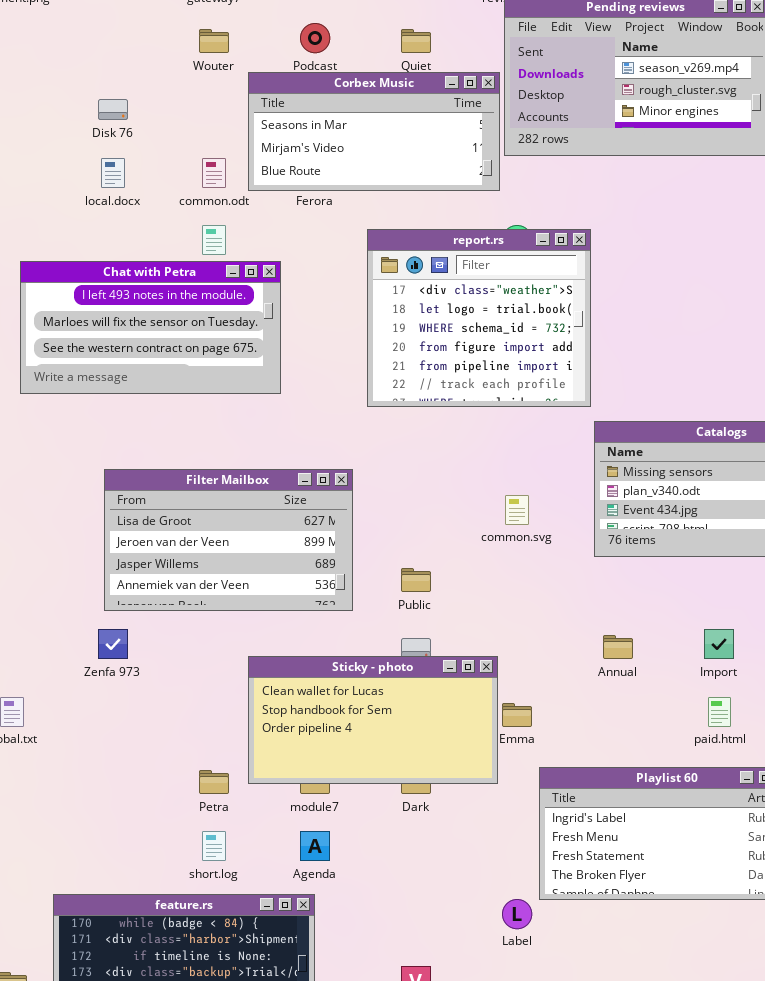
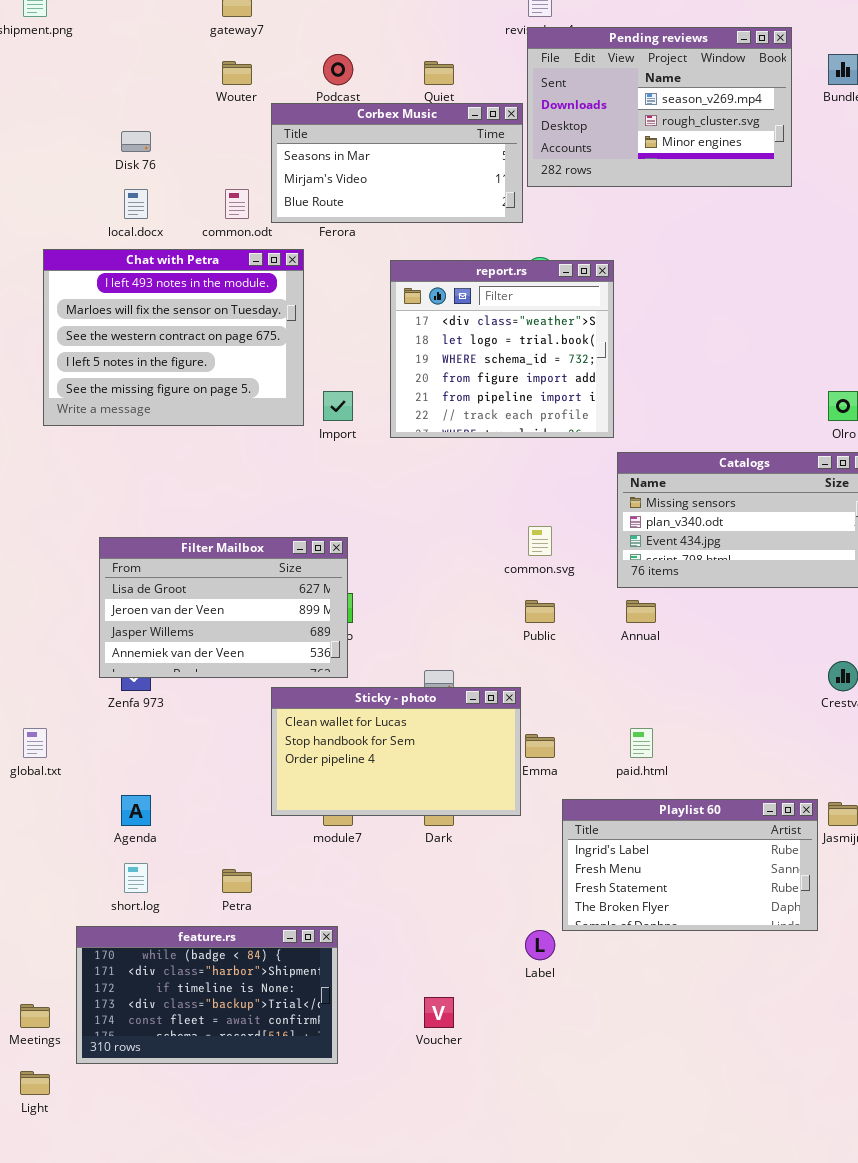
Chat with Petra: [20,261,281,394] -> [43,249,304,426], resized
Filter Mailbox: [104,469,353,611] -> [99,537,348,678], moved
Public: [401,568,431,592] -> [525,600,555,623], moved
Import: [704,629,734,659] -> [323,391,353,421], moved
Annual: [603,635,633,659] -> [626,600,656,623], moved
paid.html: [708,697,731,727] -> [630,728,653,758], moved
Petra: [199,770,229,794] -> [222,869,252,893], moved
short.log: [202,831,226,861] -> [124,863,148,893], moved
Agenda: [300,831,330,861] -> [121,795,151,826], moved

